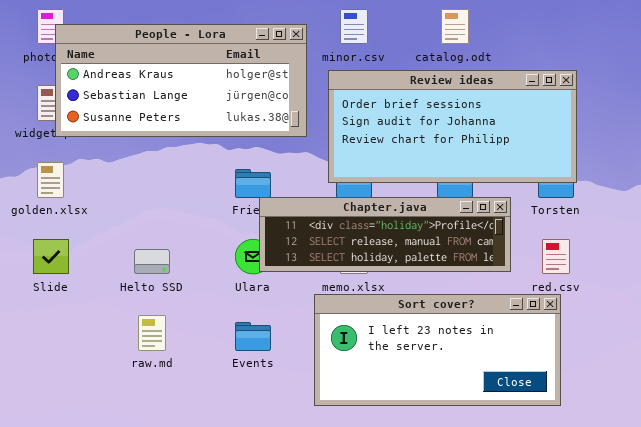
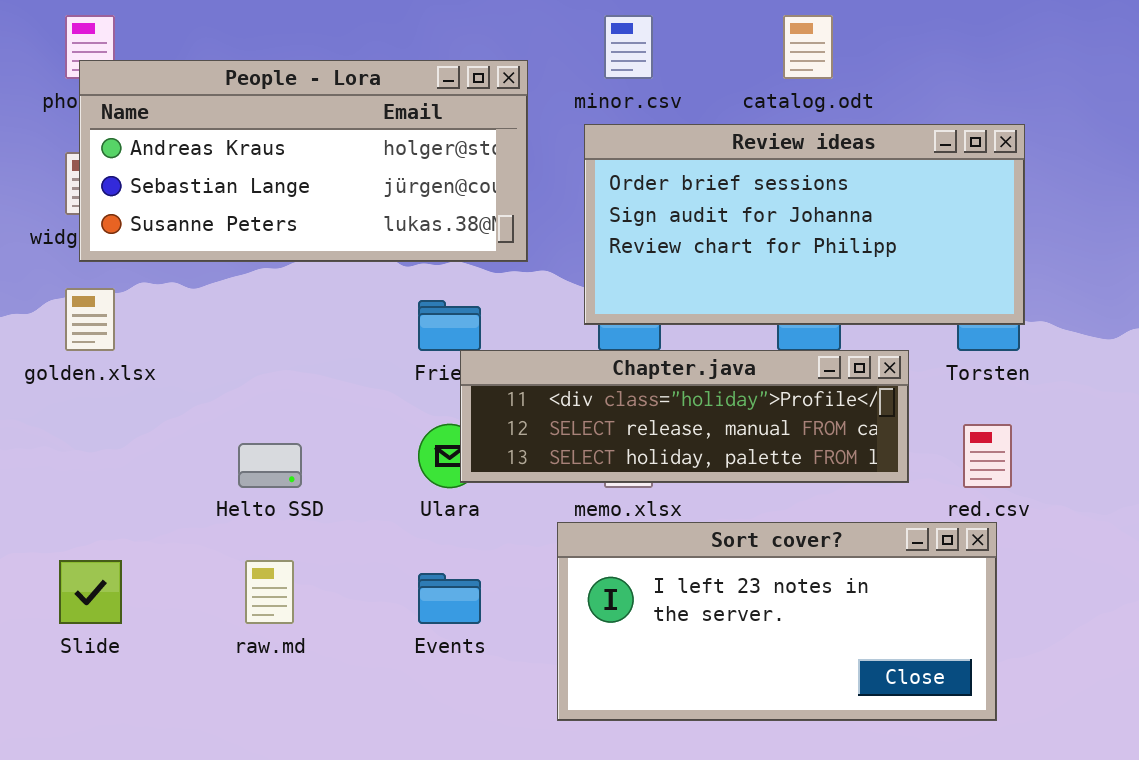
People - Lora: [55,24,307,137] -> [79,60,528,262], moved
Slide: [33,239,69,274] -> [59,560,122,624], moved

